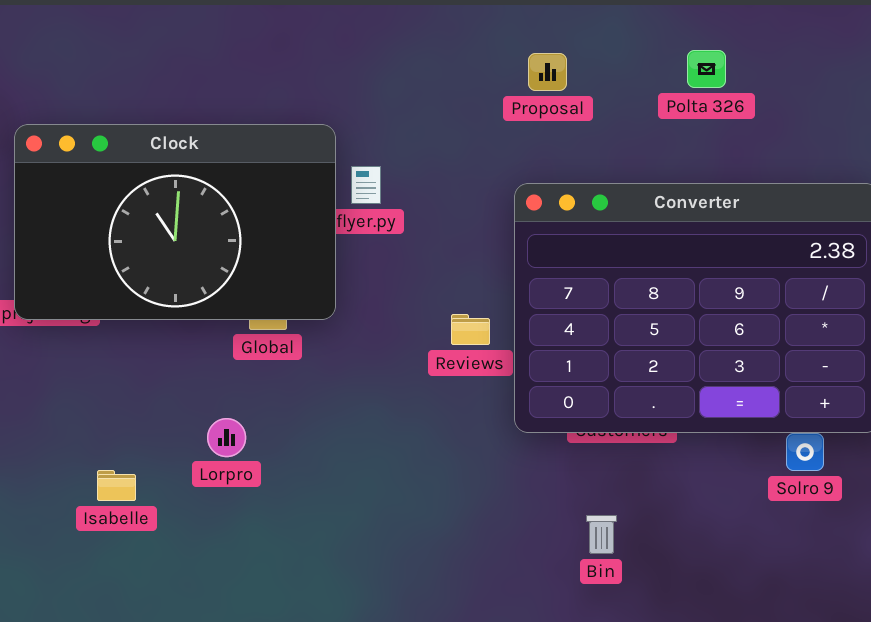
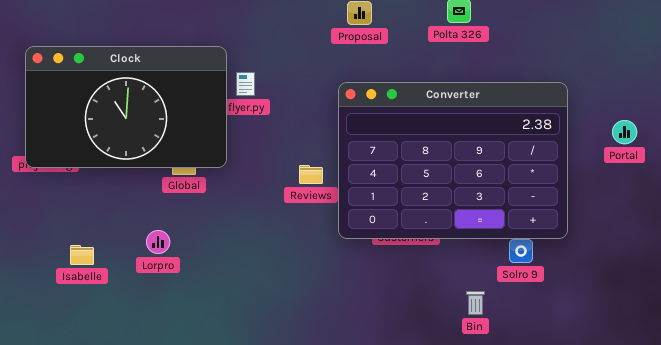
Isabelle: [97,470,136,501] -> [70,245,94,265], moved
Bin: [586,515,617,554] -> [466,291,485,315], moved

